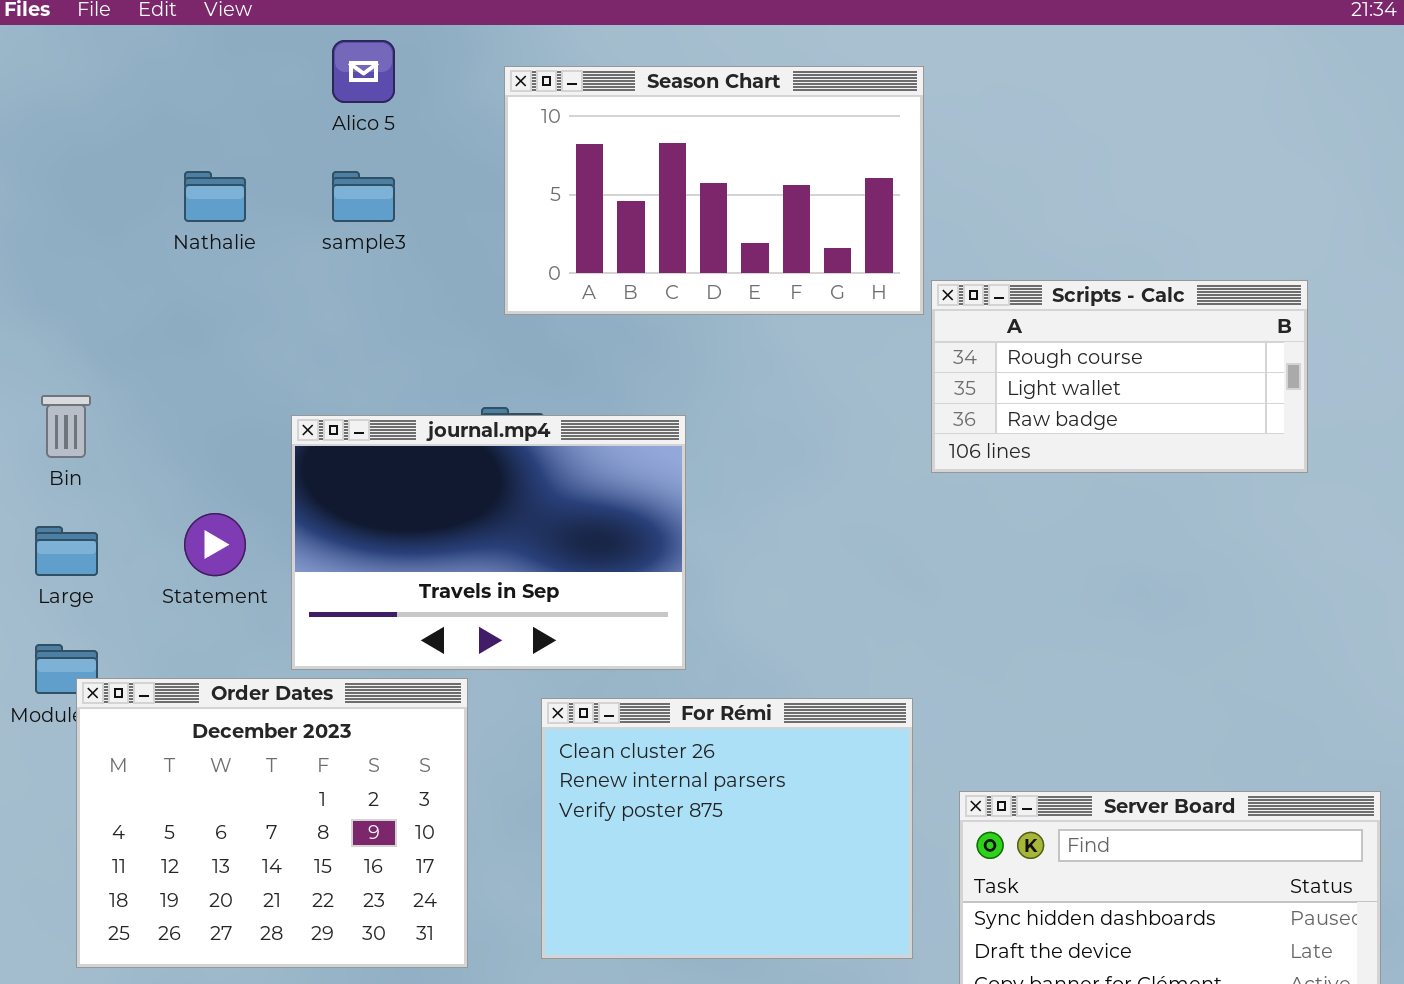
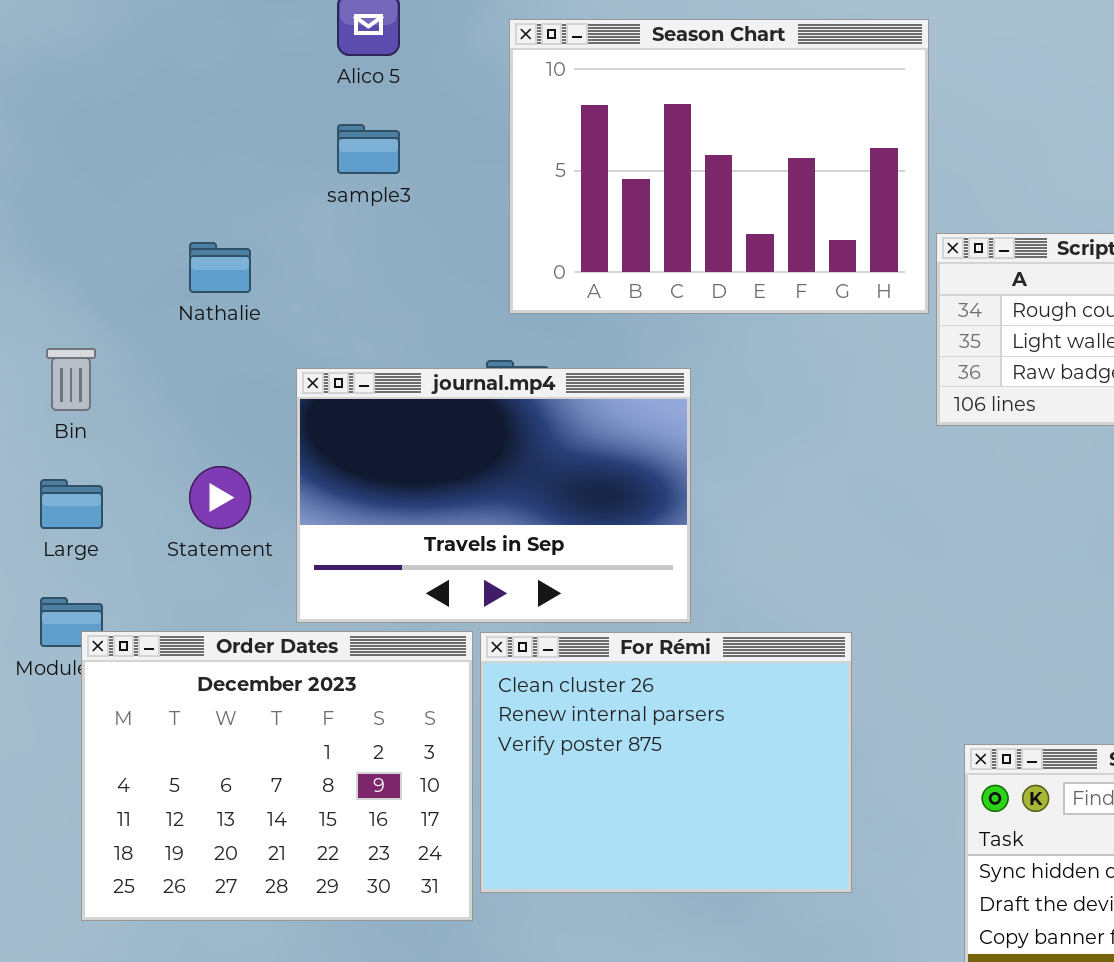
Season Chart: [504,66,924,315] -> [509,19,929,314], resized
Nathalie: [184,171,246,222] -> [189,242,251,293], moved
For Rémi: [541,698,913,959] -> [480,632,852,893], moved

